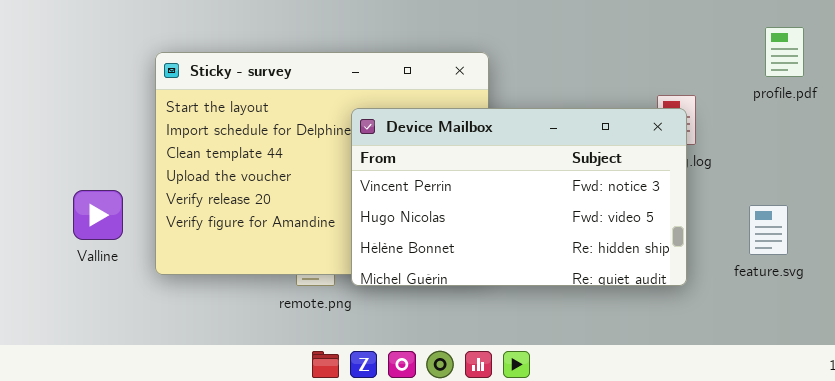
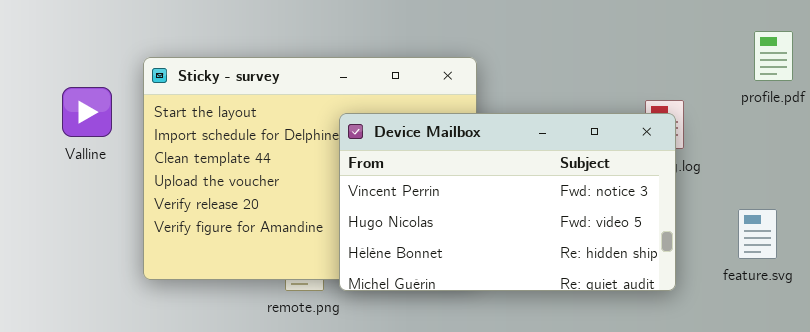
Valline: [73,190,123,240] -> [62,87,112,137], moved

